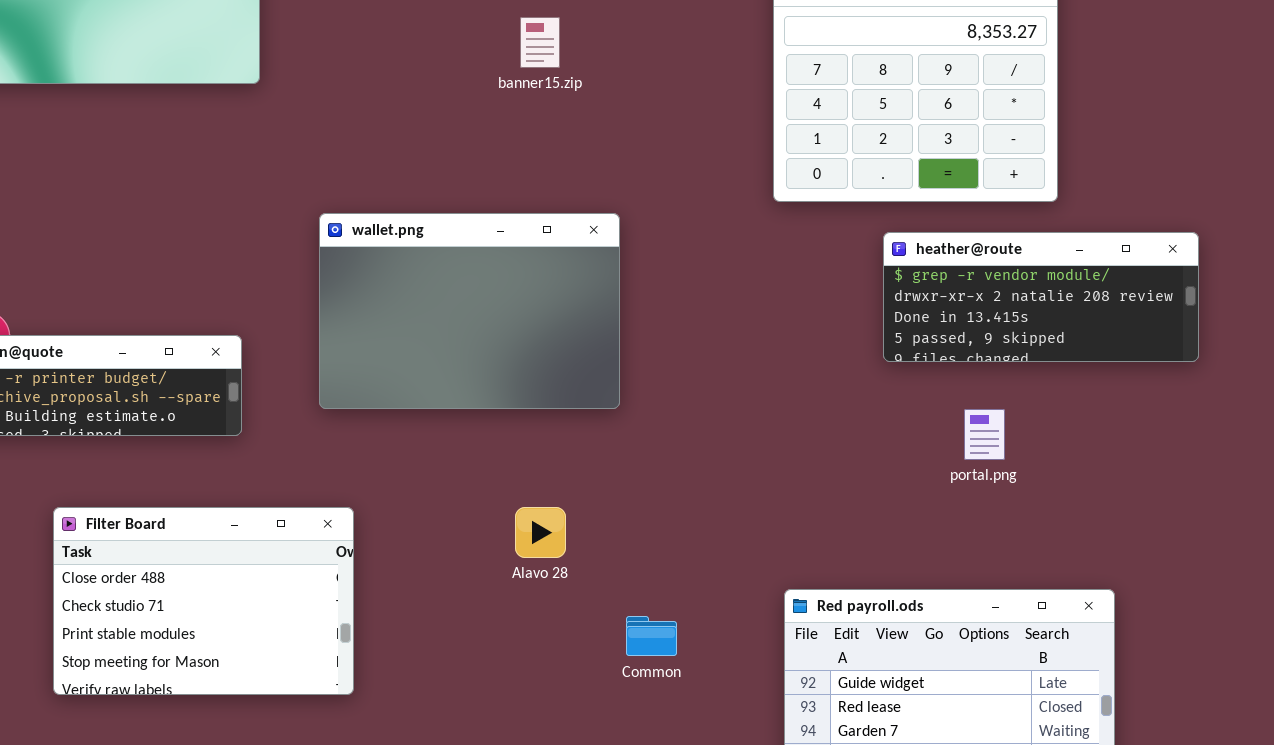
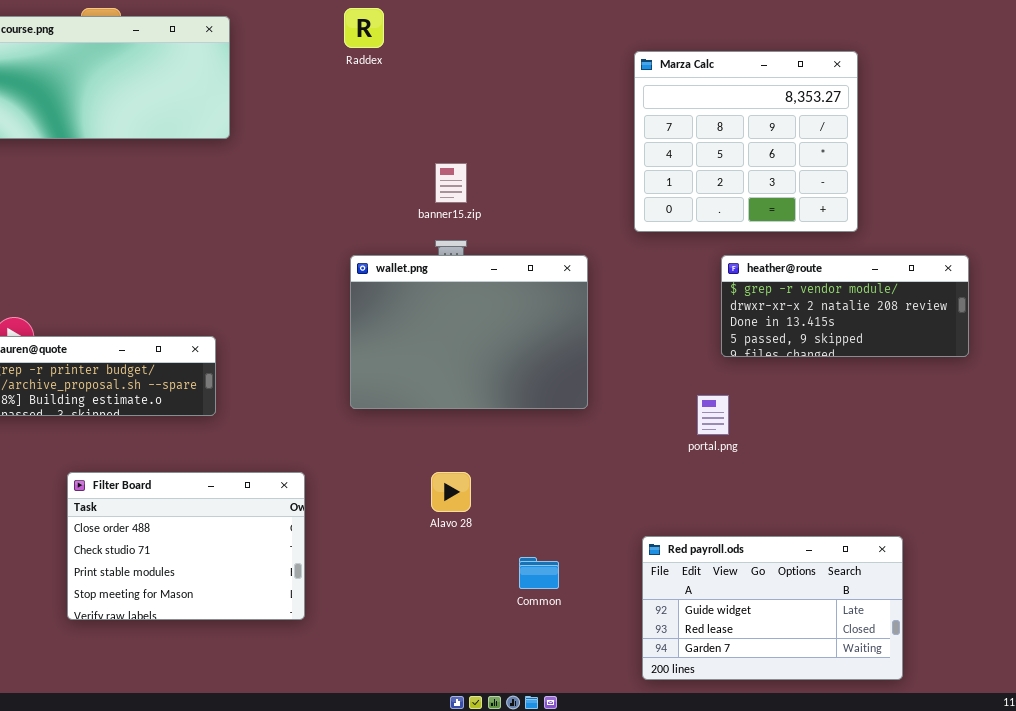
banner15.zip: [520,17,560,68] -> [435,163,467,203], moved
wallet.png: [319,213,620,409] -> [350,255,588,409], moved
portal.png: [964,409,1005,460] -> [697,395,729,435], moved

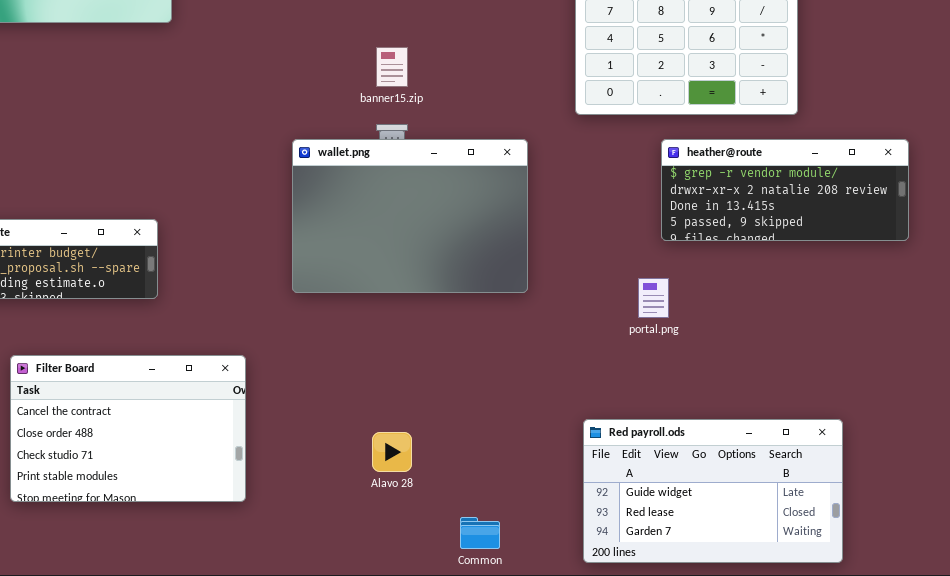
Filter Board: [67,472,305,620] -> [10,355,246,502], scrolled up 1 row
Alavo 28: [431,472,471,512] -> [372,432,412,472], moved
Common: [519,557,559,589] -> [460,517,500,549], moved

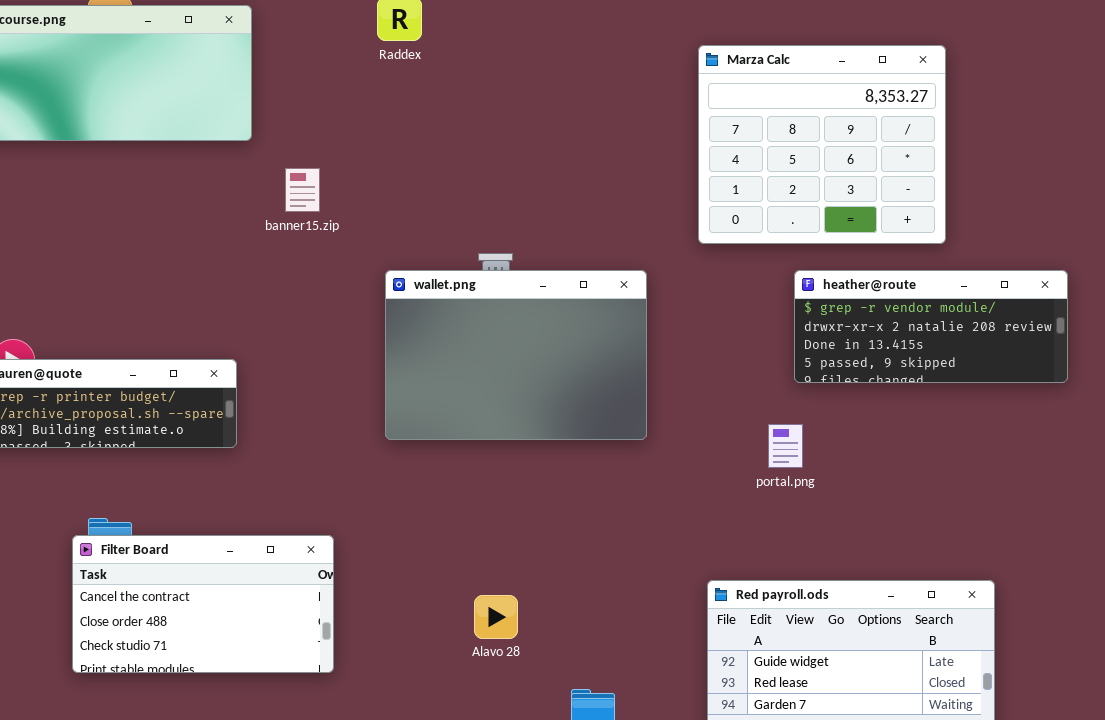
banner15.zip: [376,47,408,87] -> [285,168,320,212], moved
Filter Board: [10,355,246,502] -> [72,535,334,673], resized

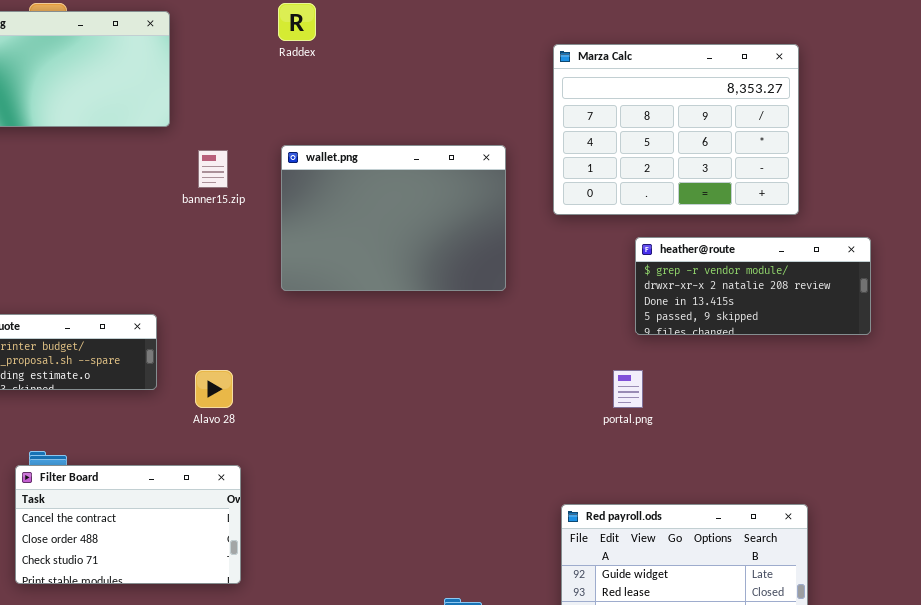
Marza Calc: [698,45,946,244] -> [553,44,799,215], resized
wallet.png: [385,270,647,440] -> [281,145,506,291], moved
Alavo 28: [474,595,518,639] -> [195,370,233,408], moved

